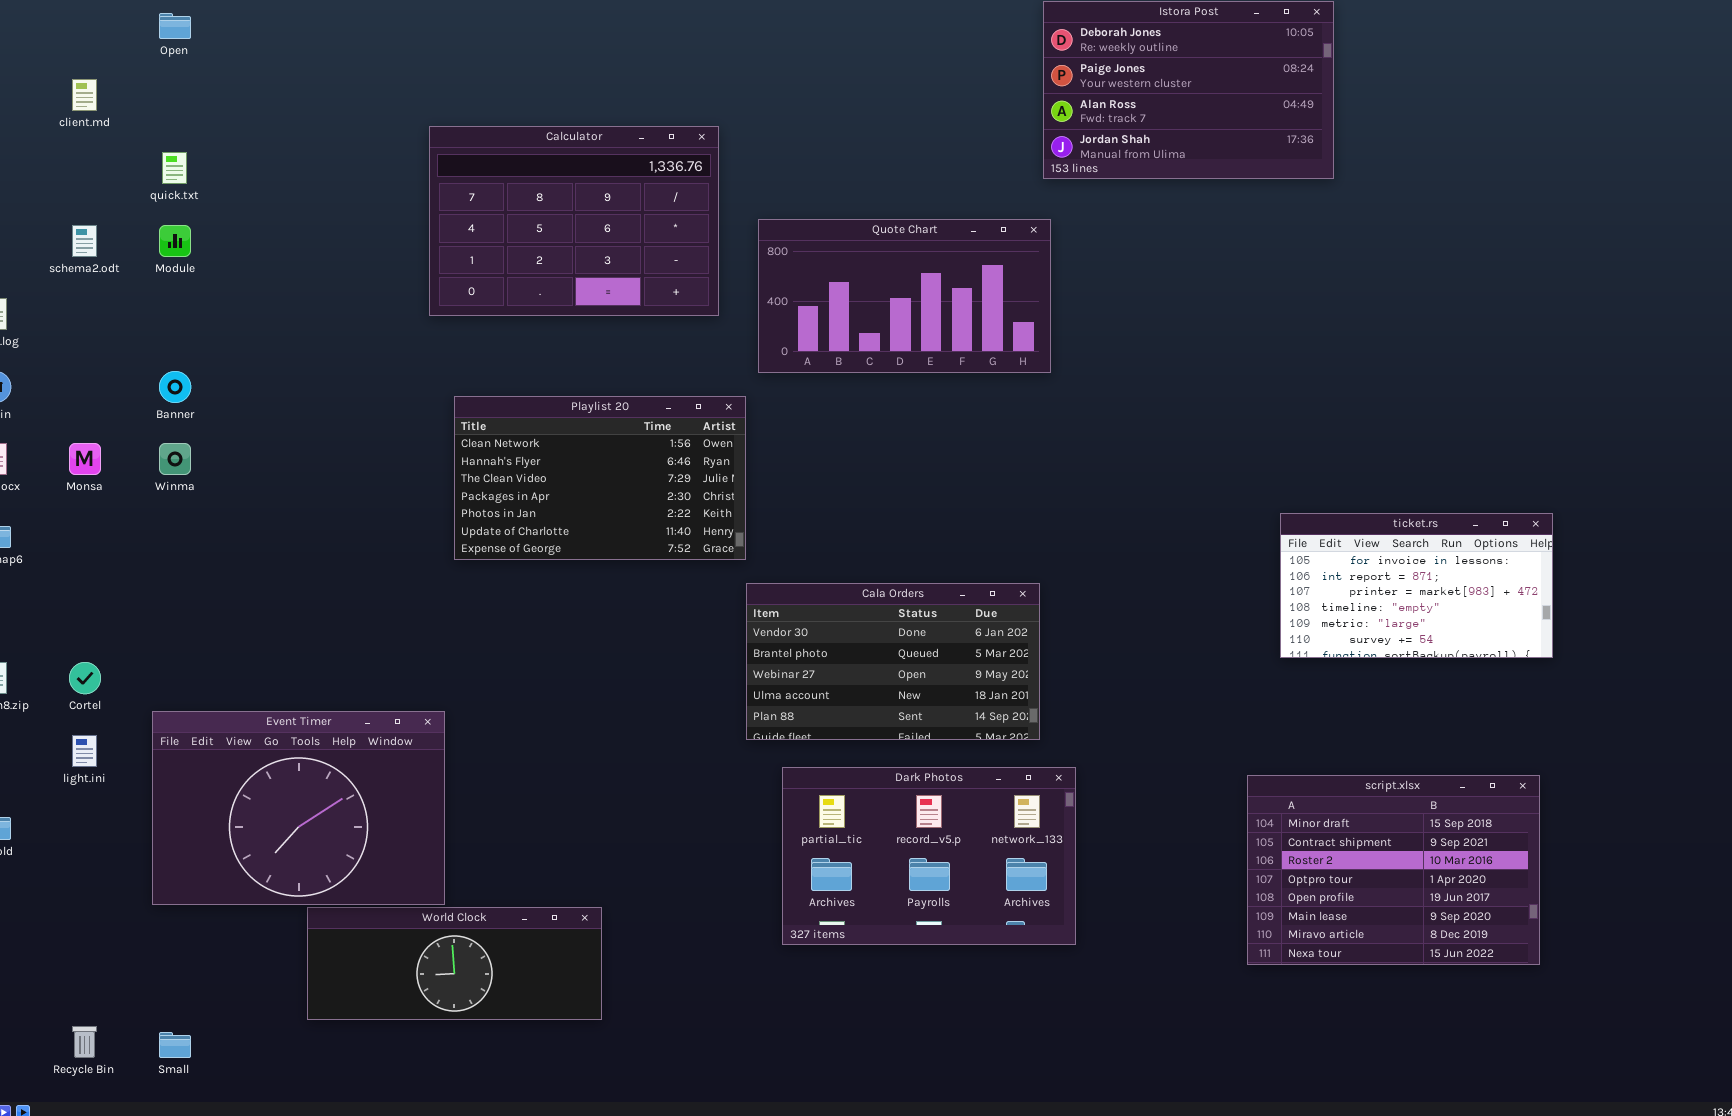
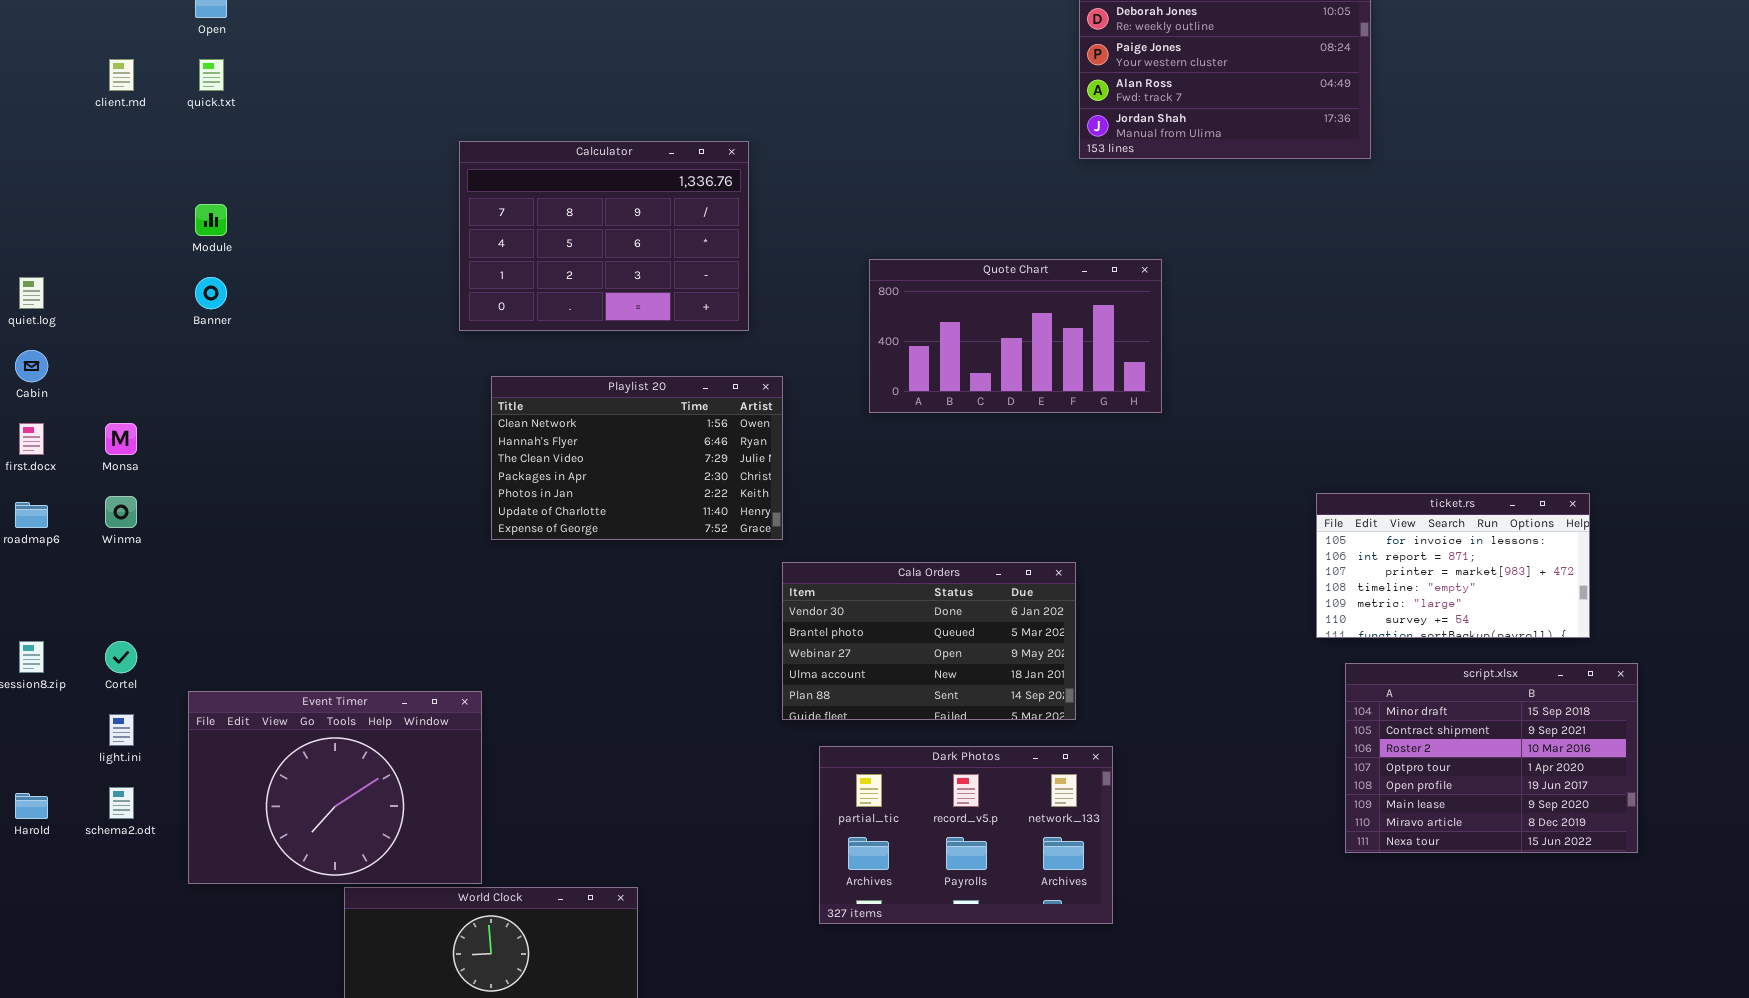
Calculator: [429,126,719,316] -> [459,141,749,331], moved
quick.txt: [162,152,187,184] -> [199,59,224,91], moved
Quote Chart: [758,219,1051,373] -> [869,259,1162,413], moved
schema2.odt: [72,225,97,257] -> [109,787,134,819], moved
Banner: [159,371,191,403] -> [195,277,227,309], moved
Winma: [159,443,191,475] -> [105,496,137,528], moved
script.xlsx: [1247,775,1540,965] -> [1345,663,1638,853], moved

